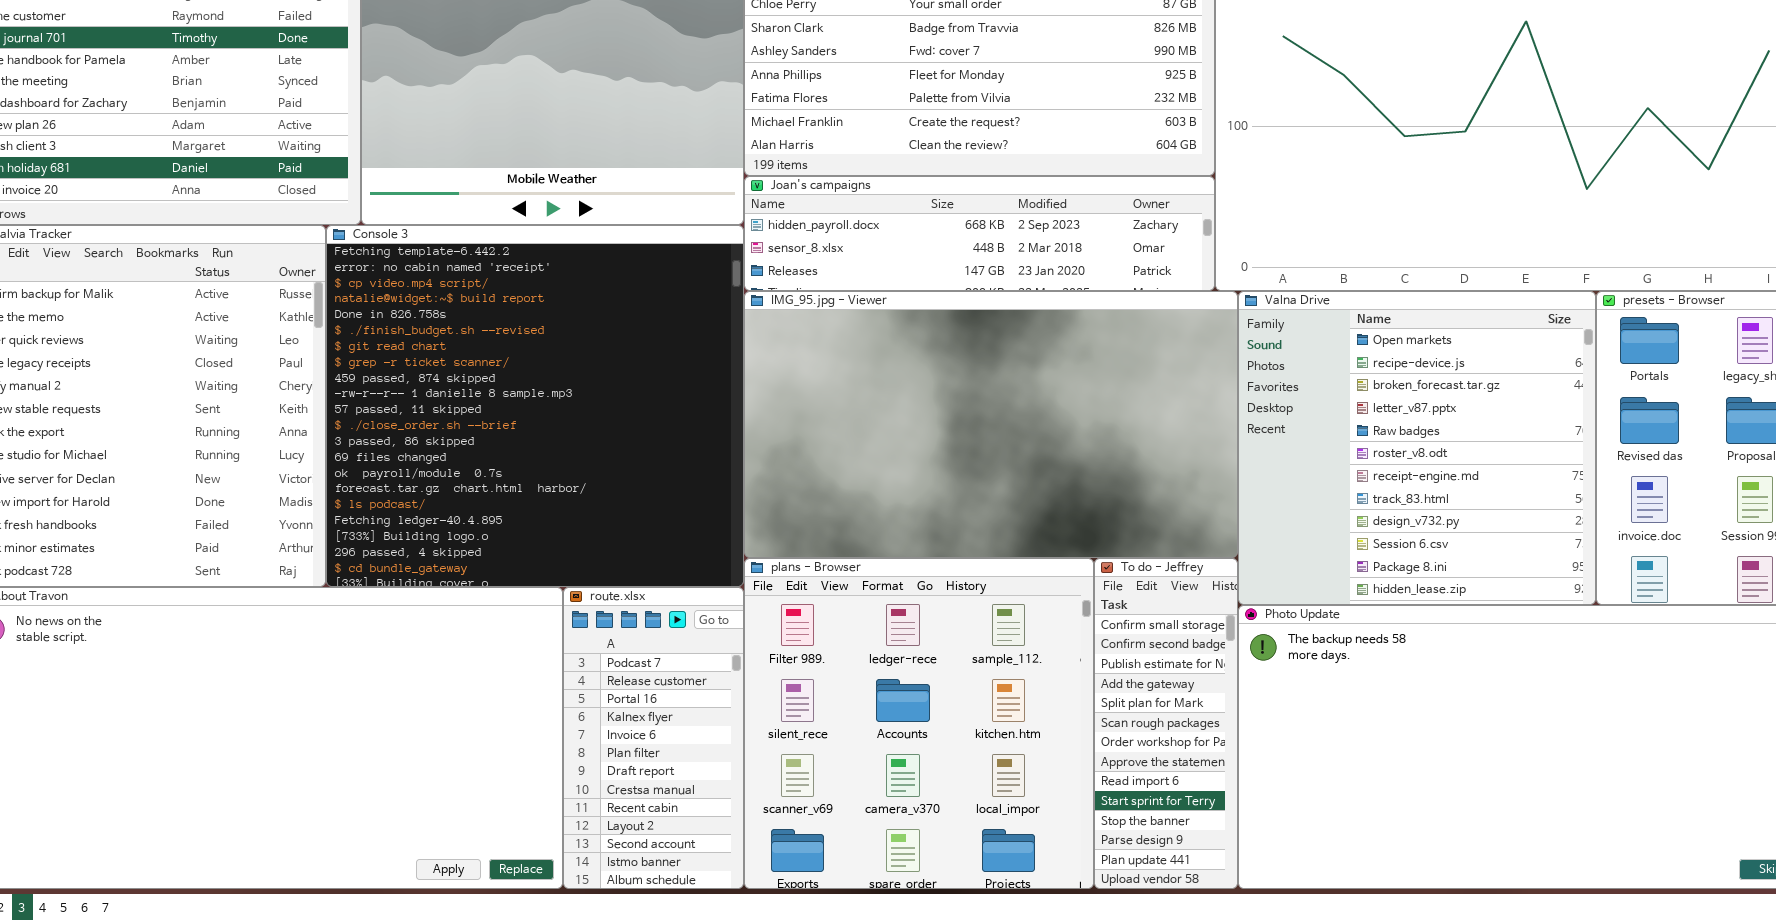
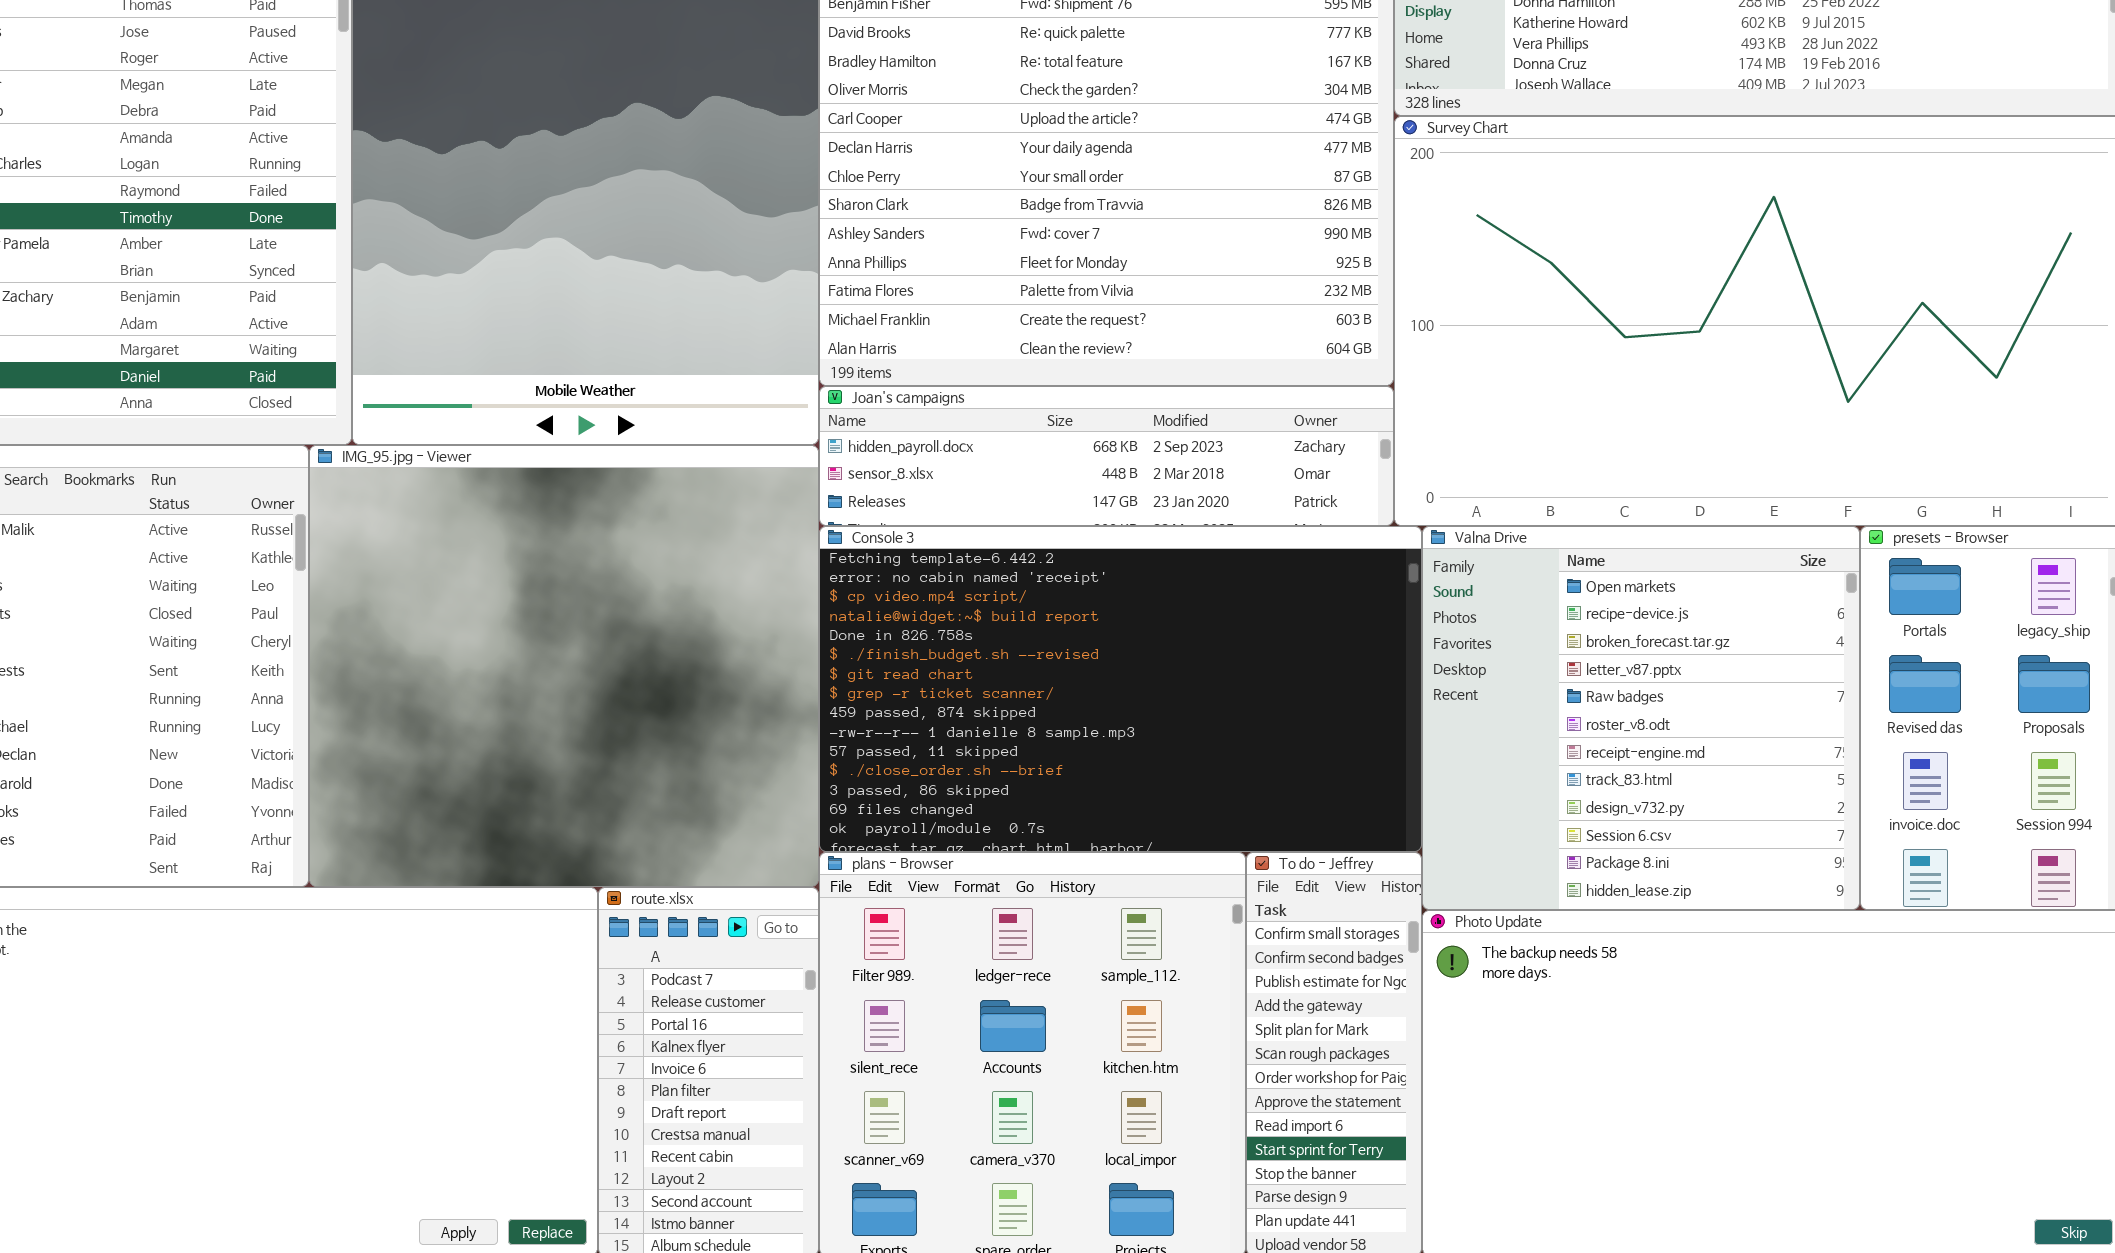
Console 3: [326,225,744,587] -> [819,526,1422,852], moved, resized
IMG_95.jpg - Viewer: [744,291,1238,558] -> [309,445,819,887], moved, resized

